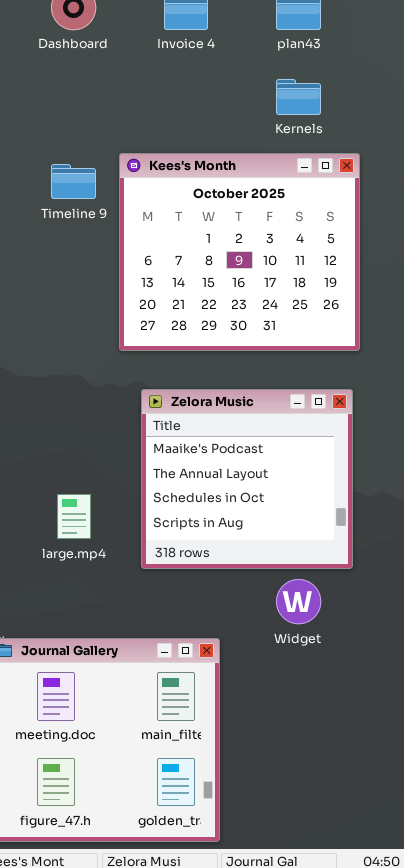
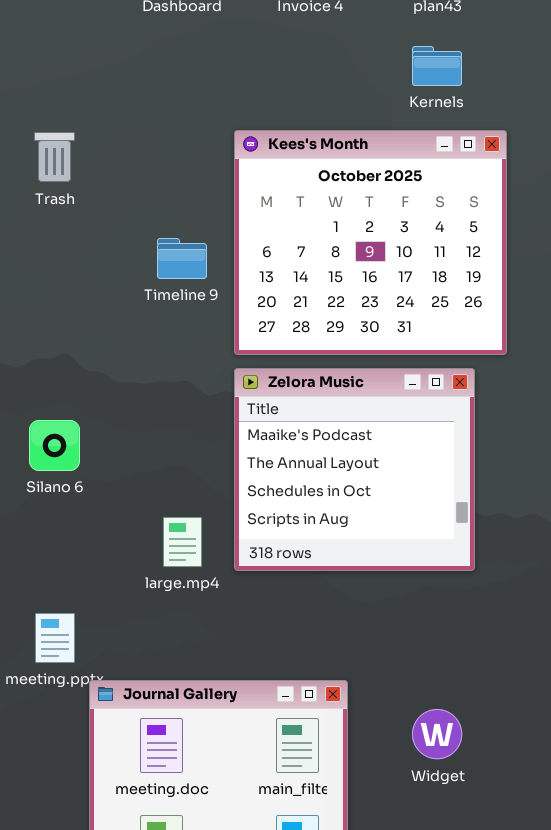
Timeline 9: [51,164,96,199] -> [157,238,207,279], moved
Zelora Music: [141,389,353,569] -> [234,368,475,571], moved
Widget: [276,579,321,624] -> [412,709,462,759], moved

